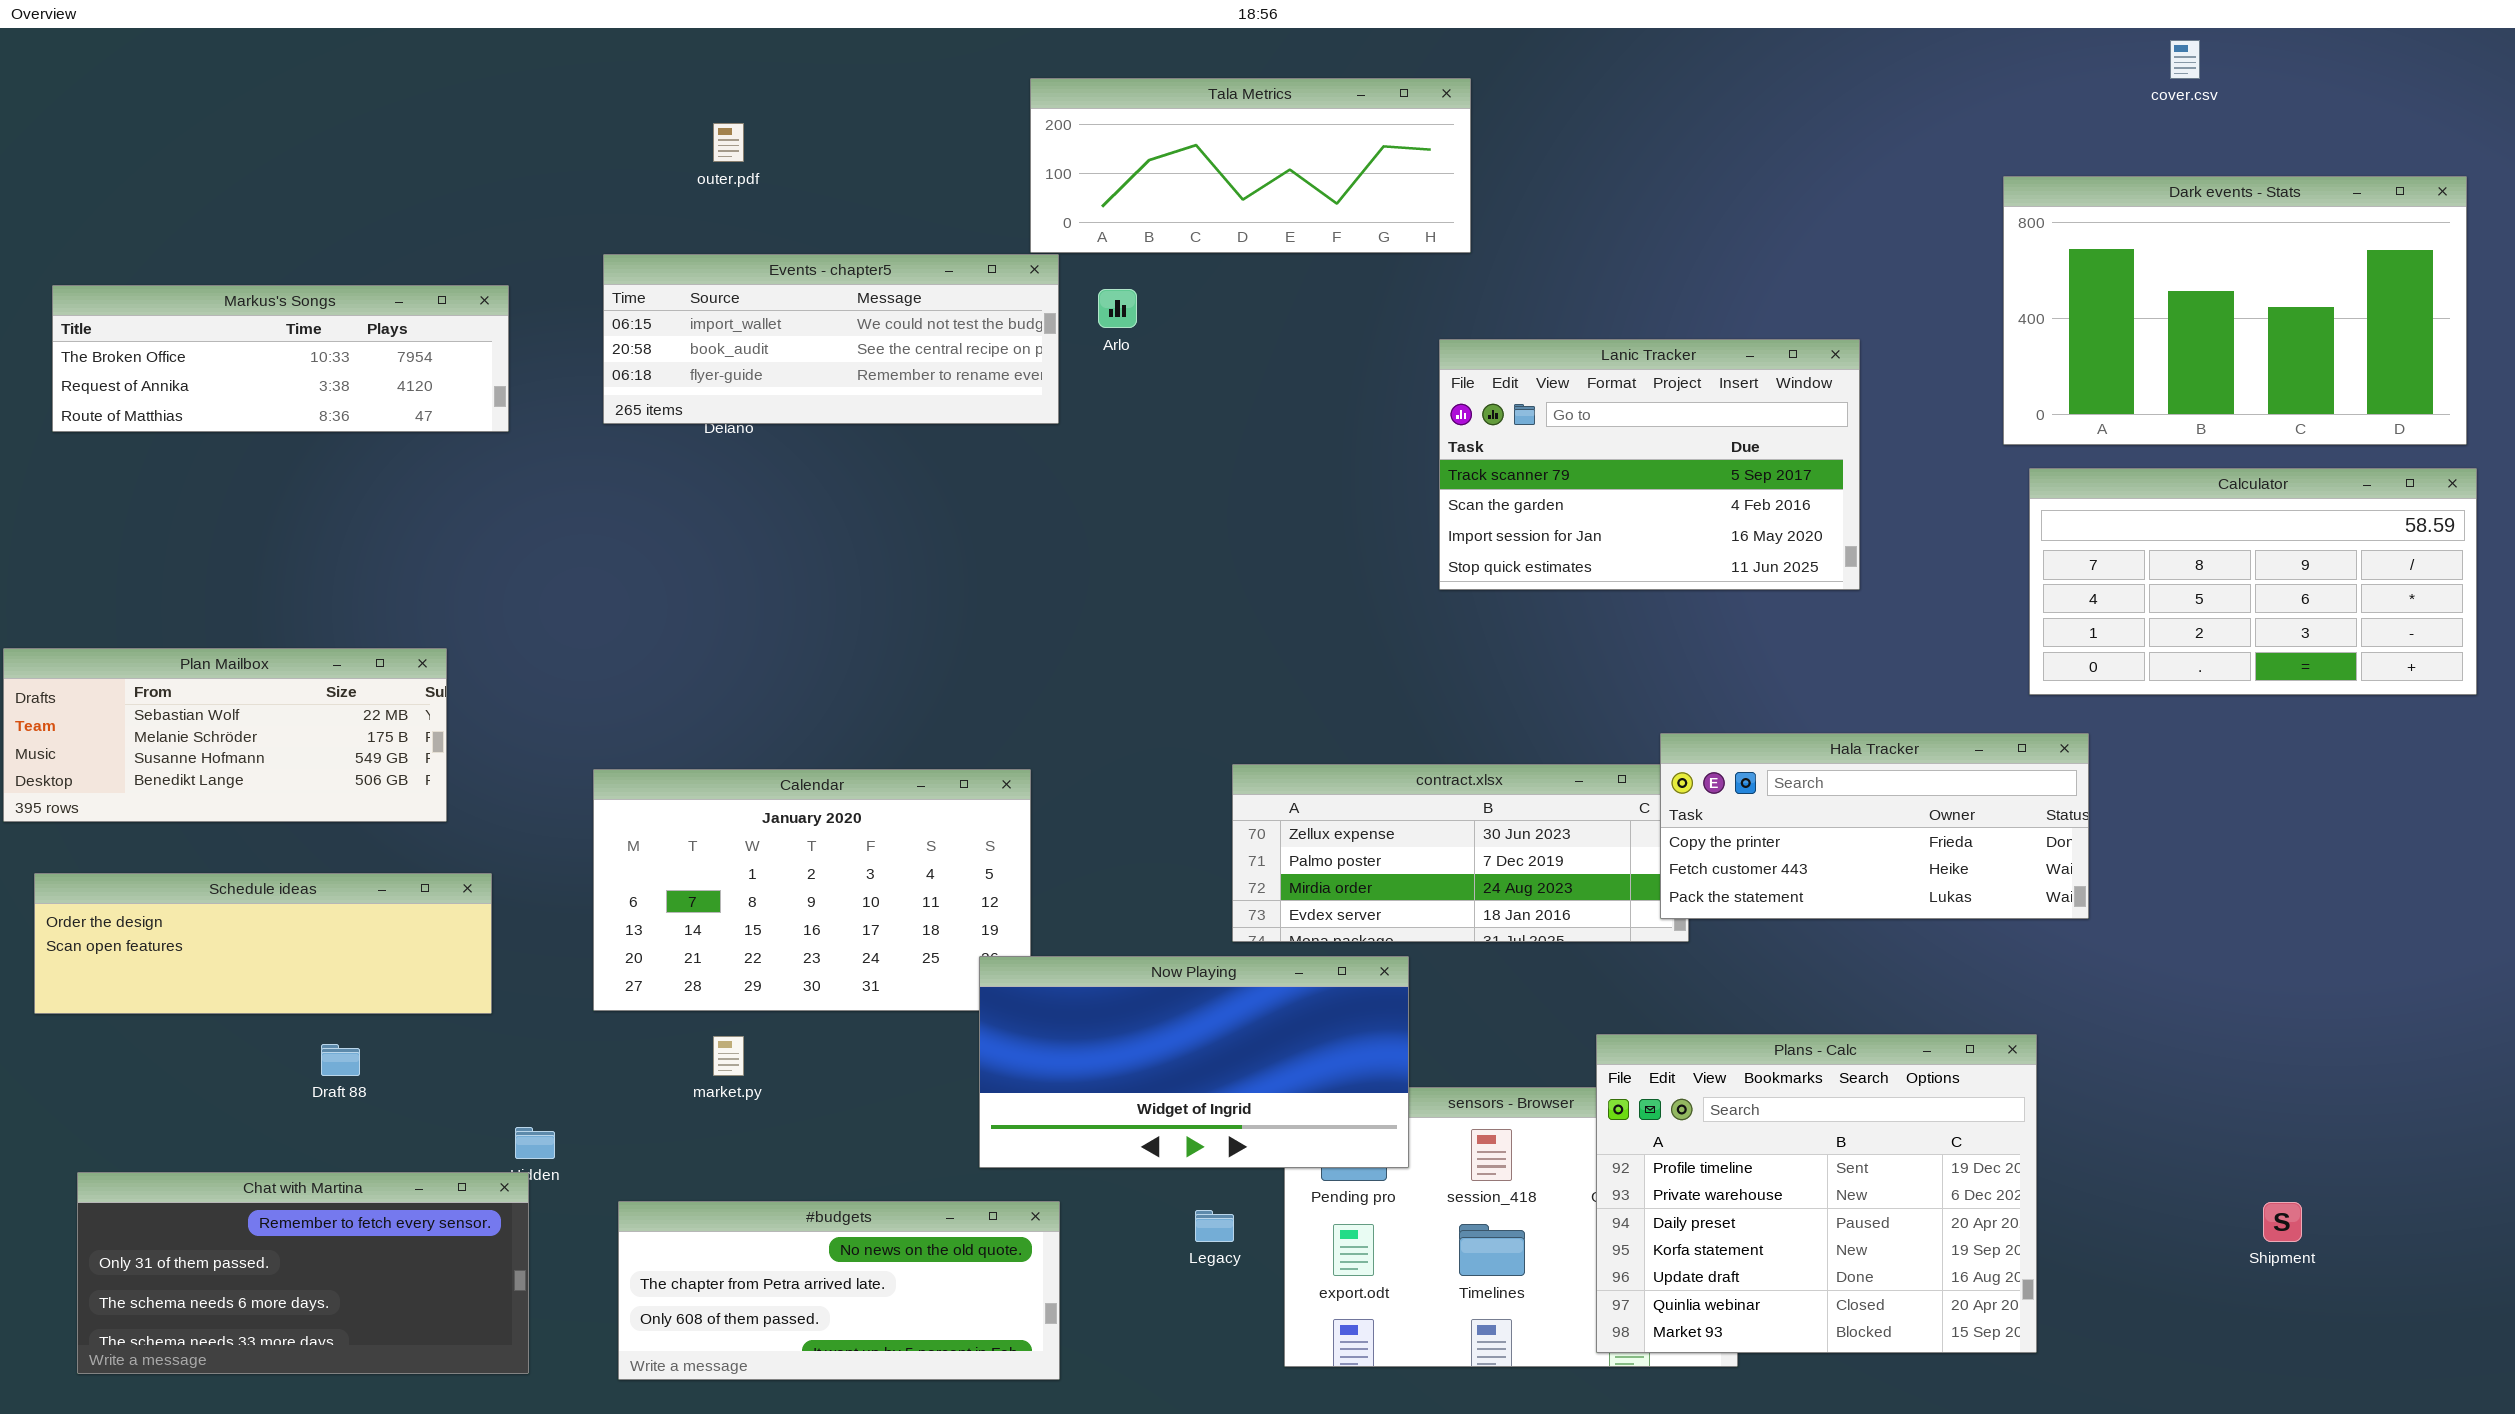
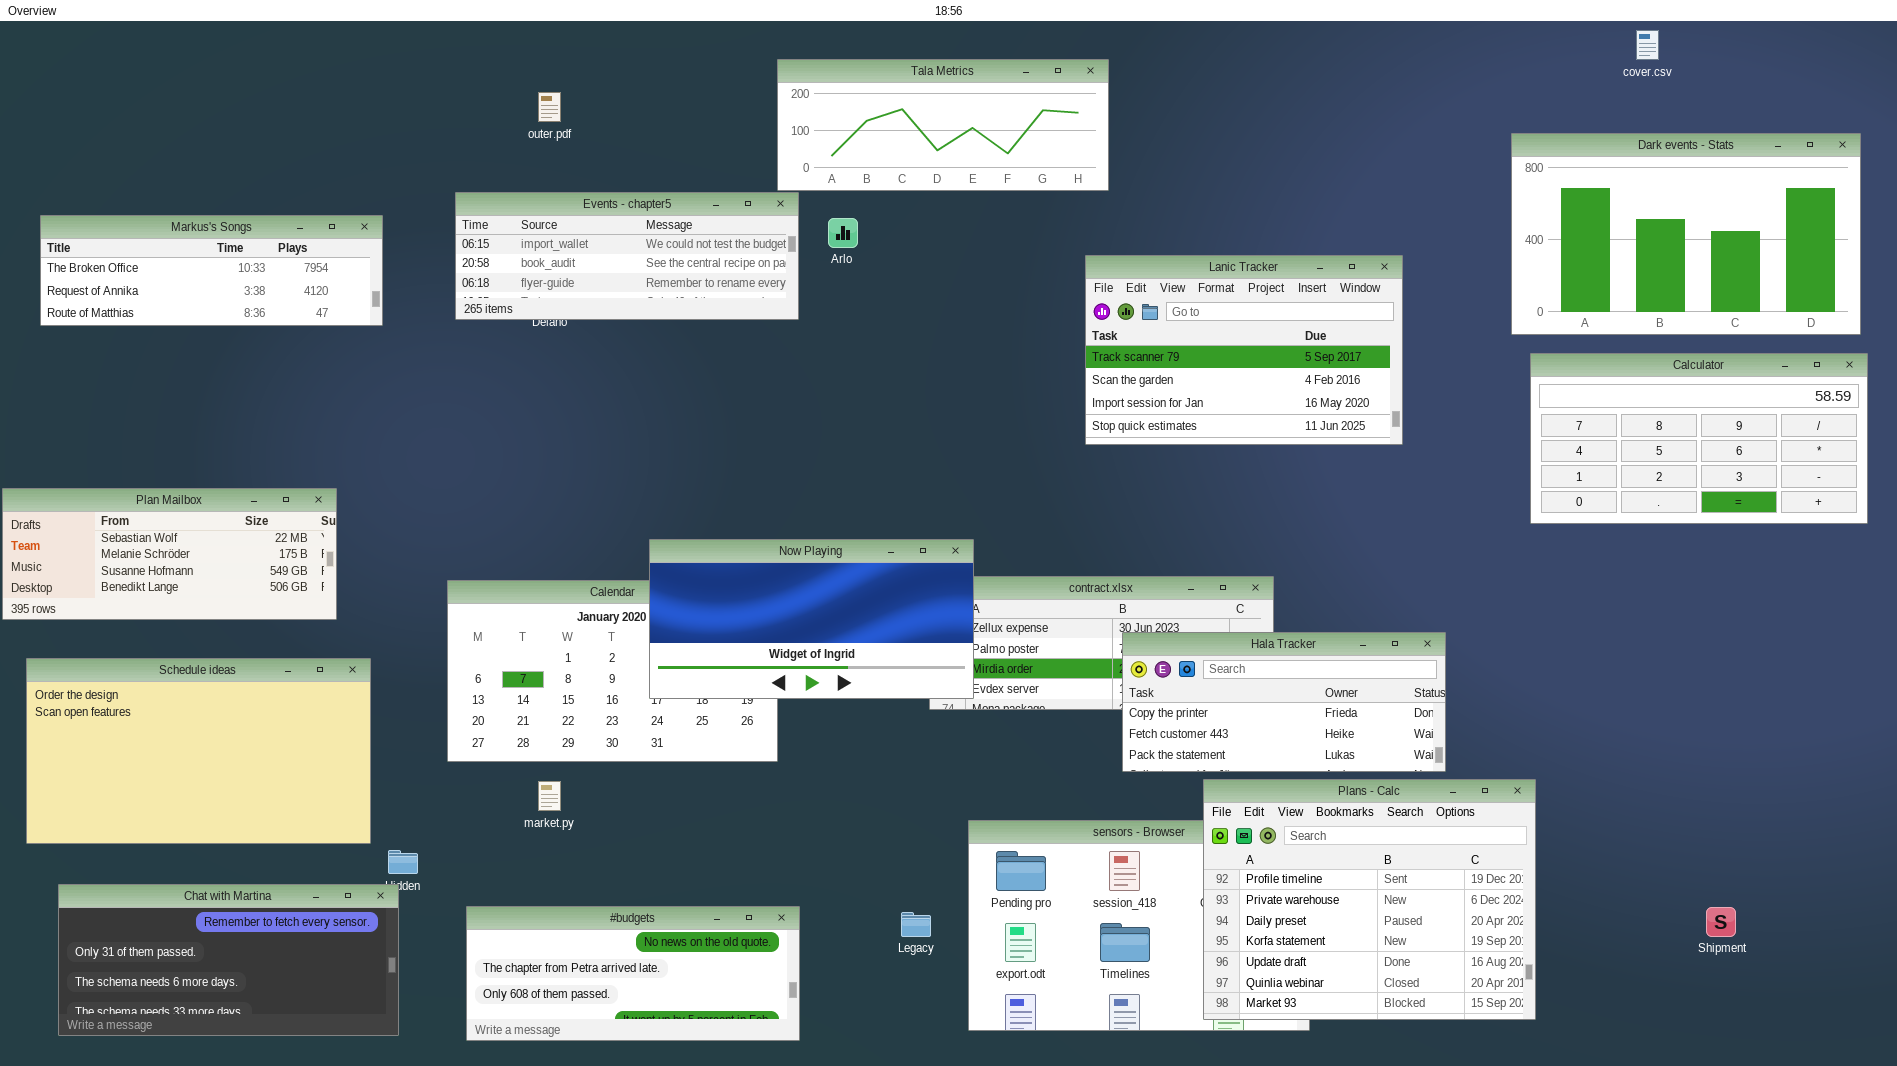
Hala Tracker: [1660,733,2089,919] -> [1122,632,1446,772], moved
Schedule ideas: [34,873,492,1014] -> [26,658,371,844], resized
Now Playing: [979,956,1409,1168] -> [649,539,974,699], moved

